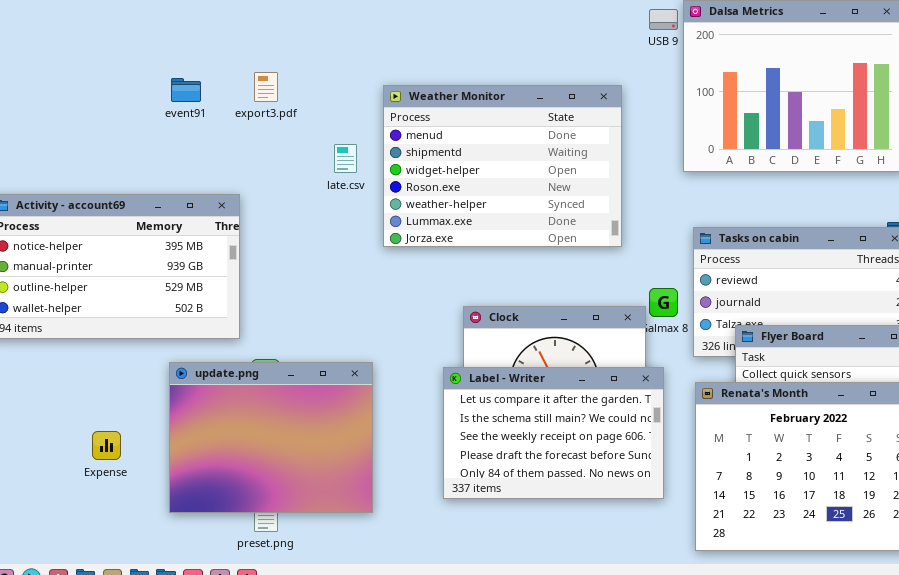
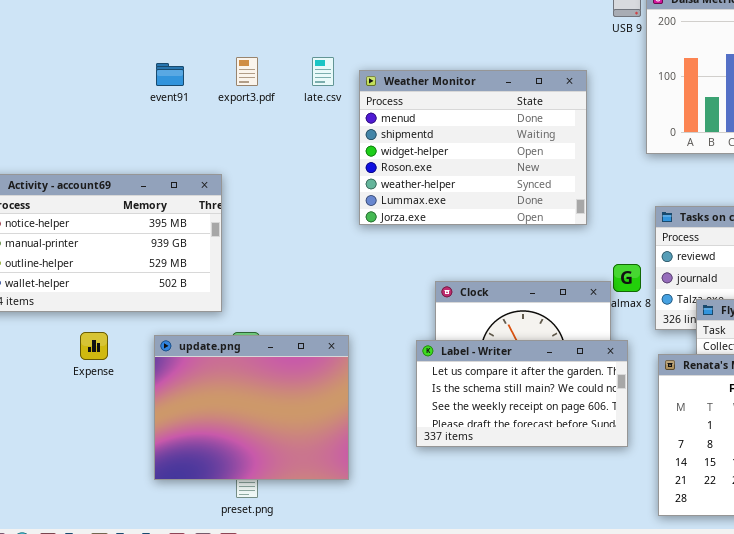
late.csv: [334,144,357,173] -> [312,57,334,86], moved
Label - Writer: [443,367,664,499] -> [416,340,628,447], resized
Expense: [92,431,121,460] -> [80,332,108,360], moved

